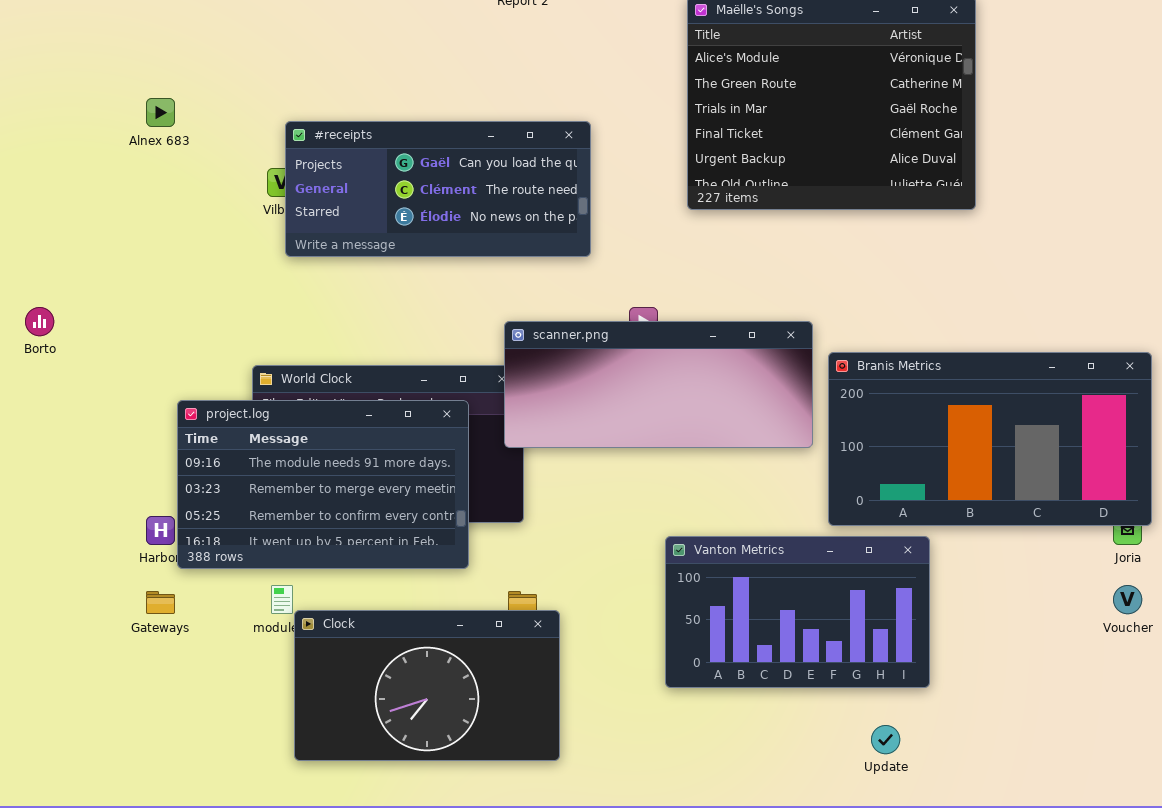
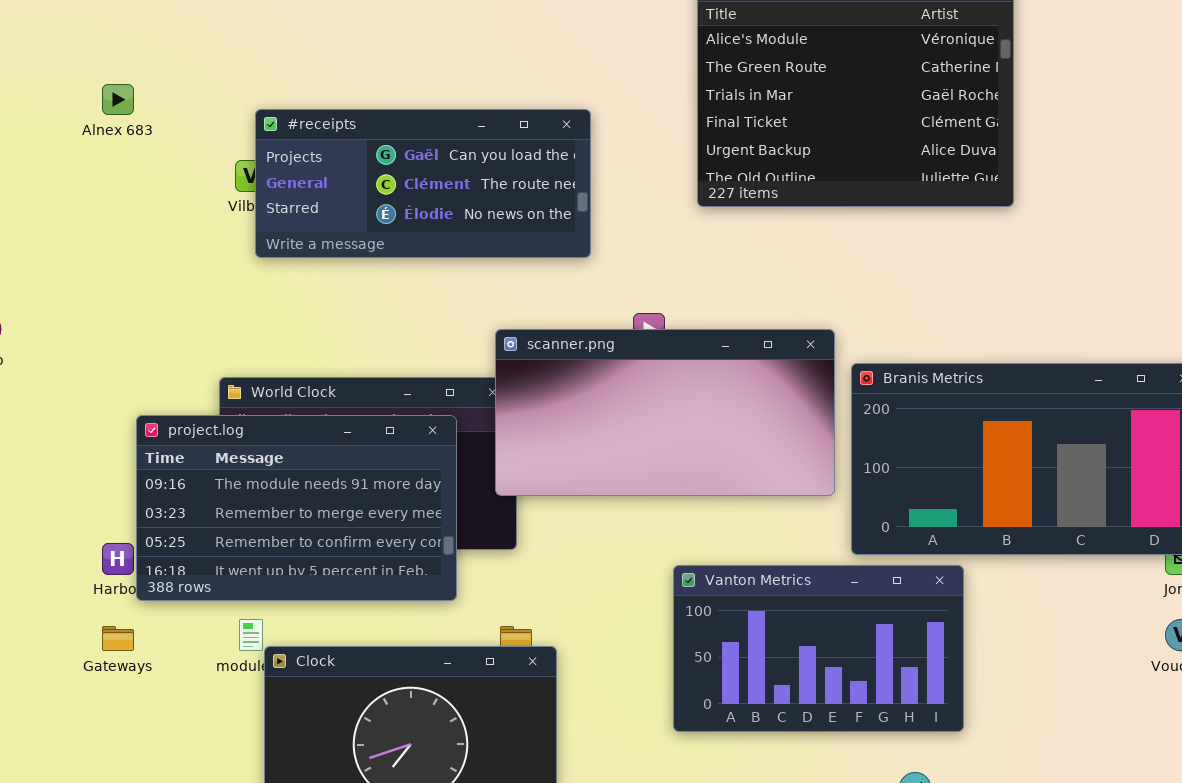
scanner.png: [504,321,813,448] -> [495,329,835,496], resized

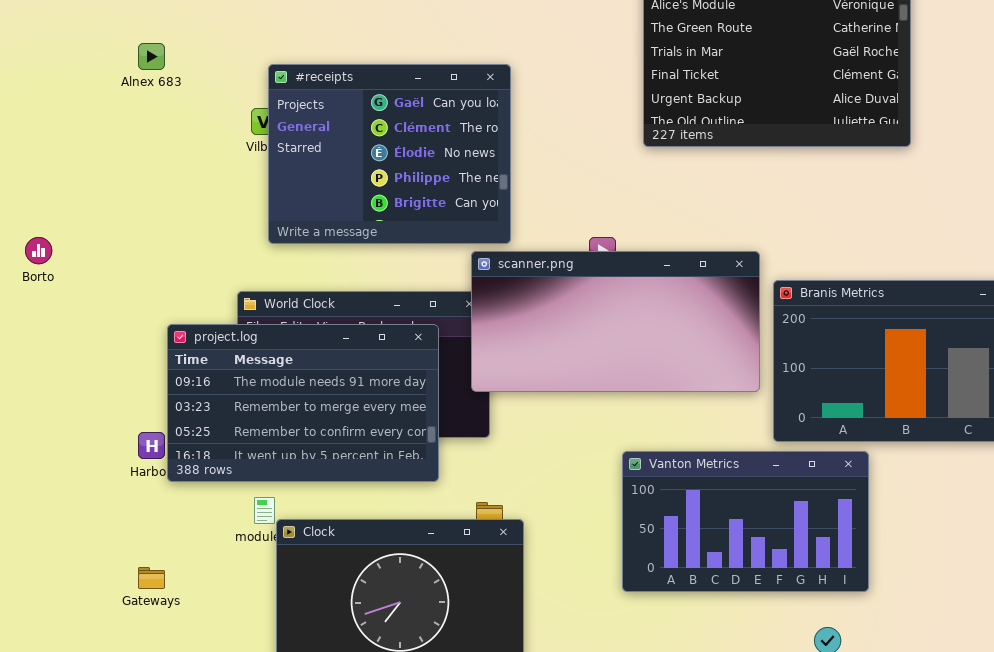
#receipts: [255,109,591,258] -> [268,64,511,244], resized
Gateways: [102,626,134,651] -> [138,567,165,589], moved

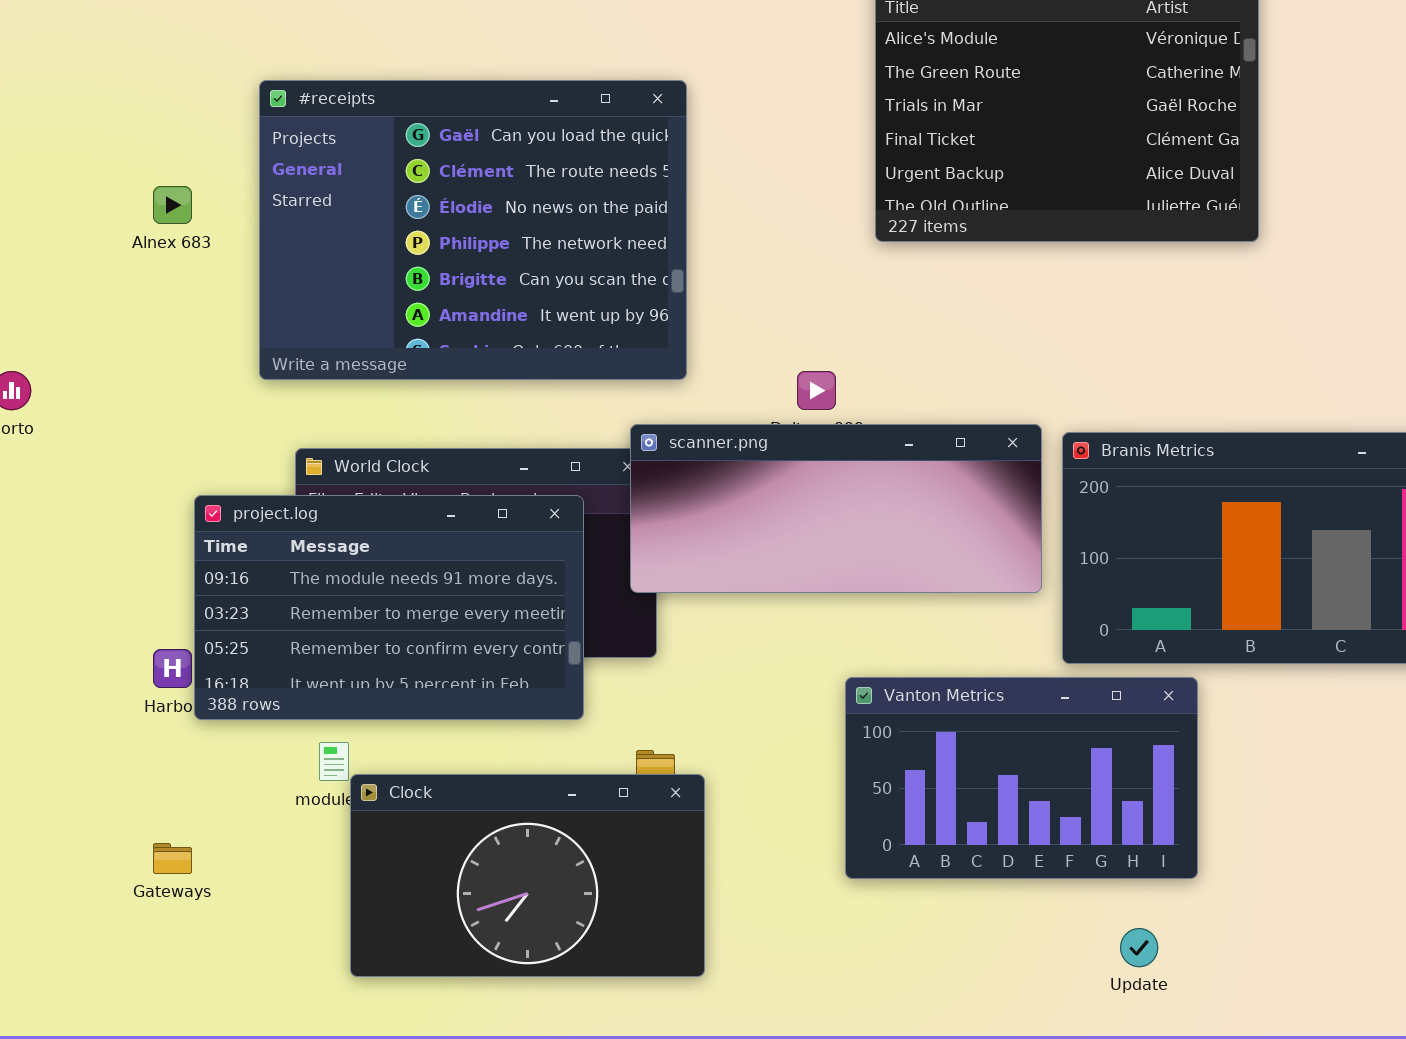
Alnex 683: [138,43,165,70] -> [153,186,192,224], moved
#receipts: [268,64,511,244] -> [259,80,687,380], resized
scanner.png: [471,251,760,392] -> [630,424,1042,593], resized

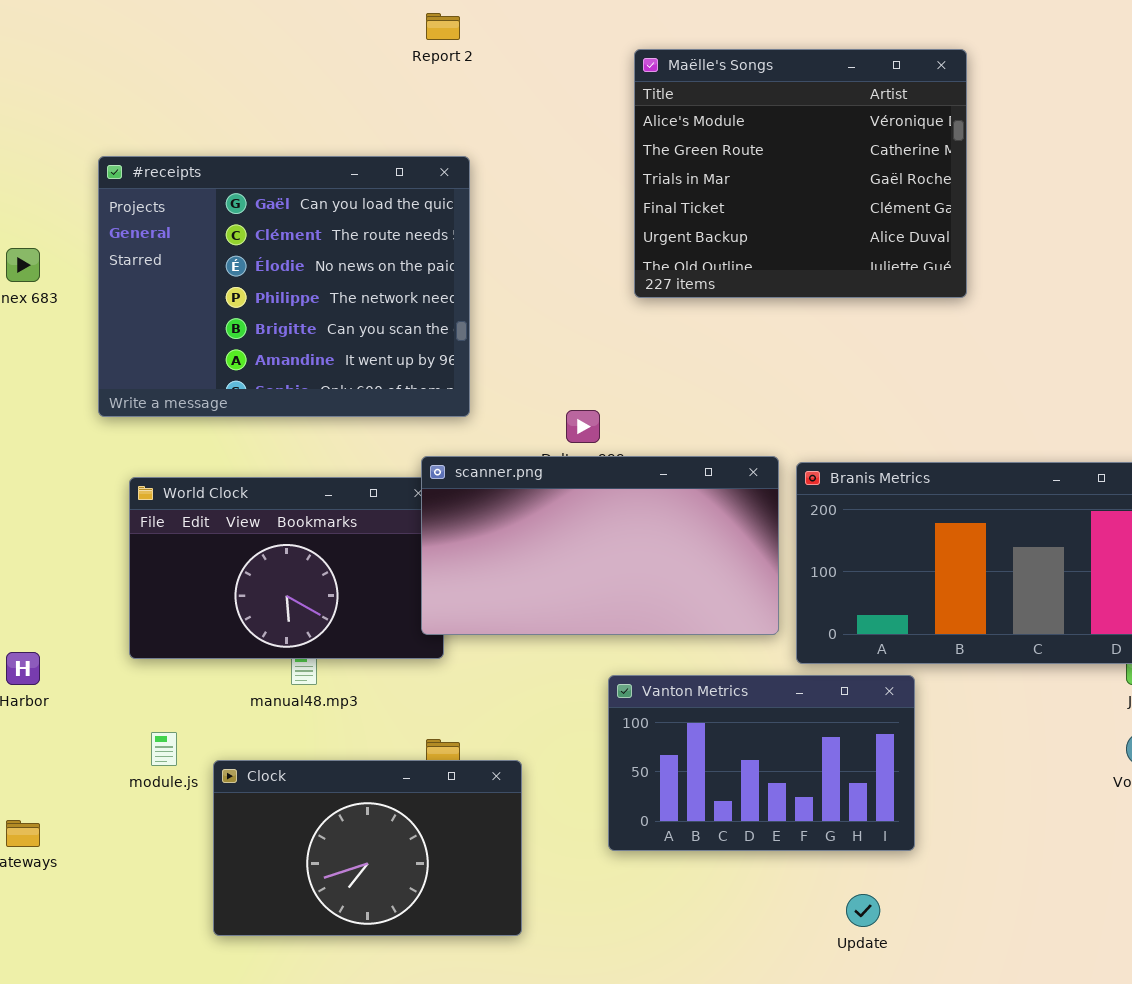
scanner.png: [630,424,1042,593] -> [421,456,779,635], resized
project.log: [194,495,584,720] -> none, closed
Clock: [350,774,705,977] -> [213,760,522,936], moved

